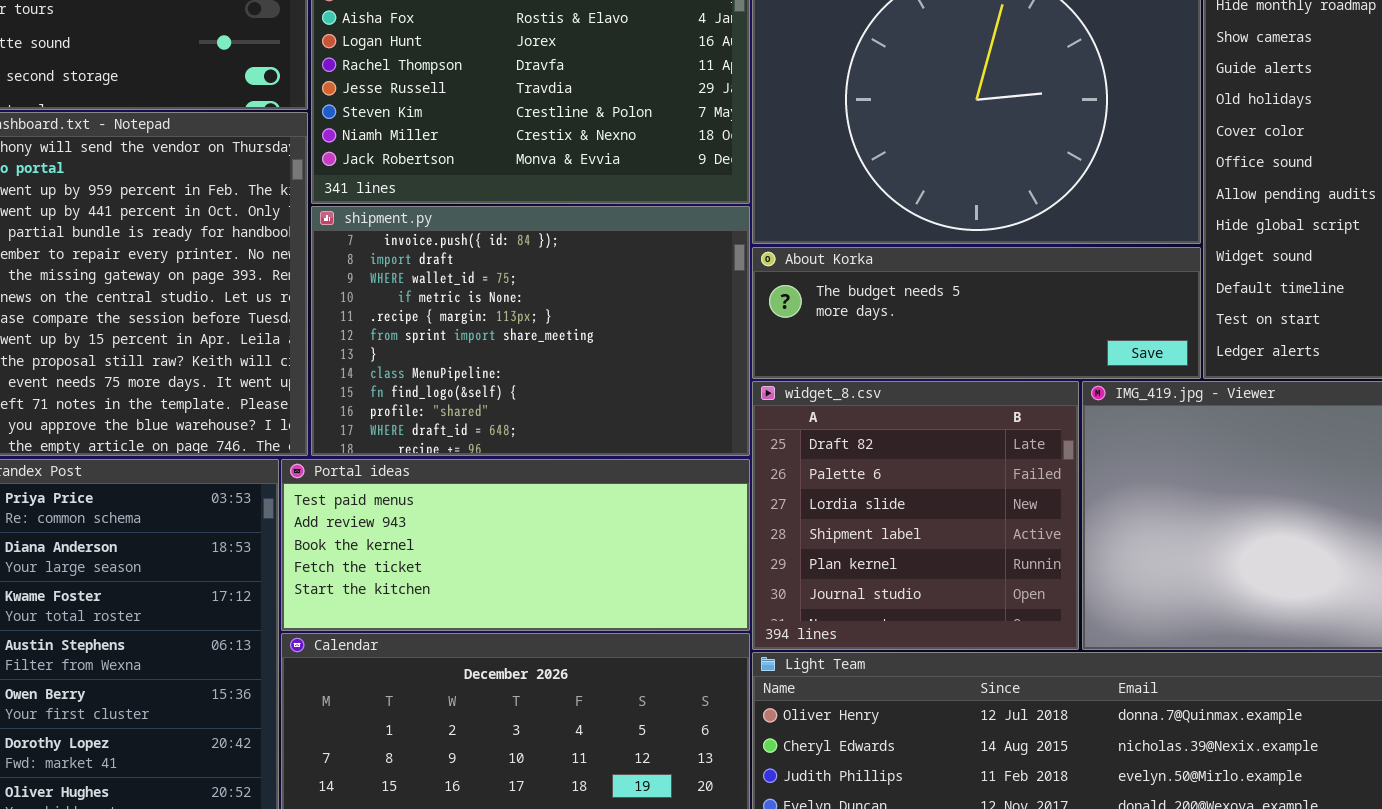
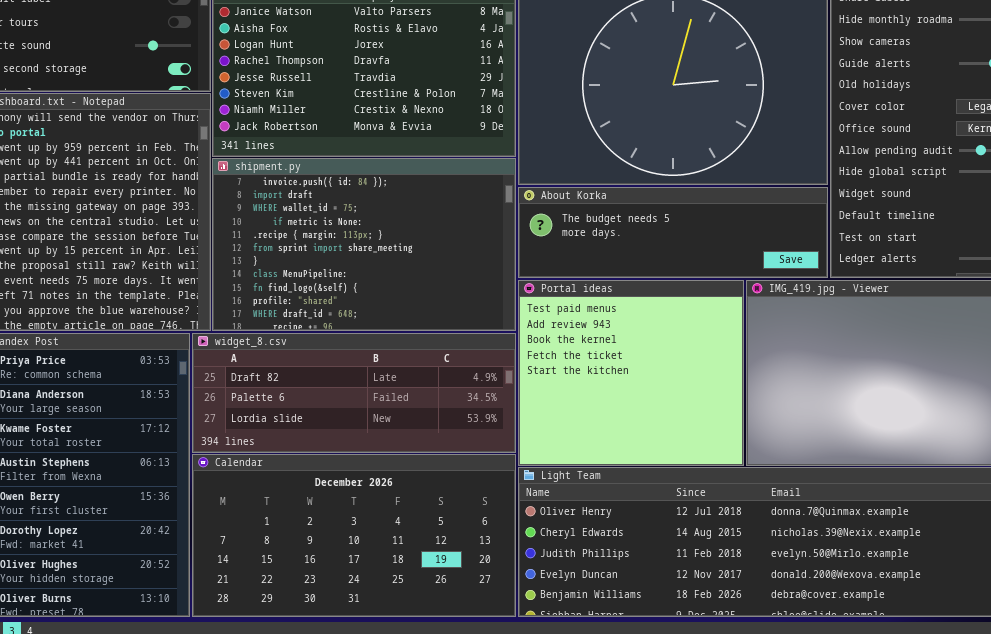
widget_8.csv: [752,381,1079,650] -> [192,333,516,453], moved, resized
Portal ideas: [281,459,750,631] -> [518,280,744,466], moved, resized

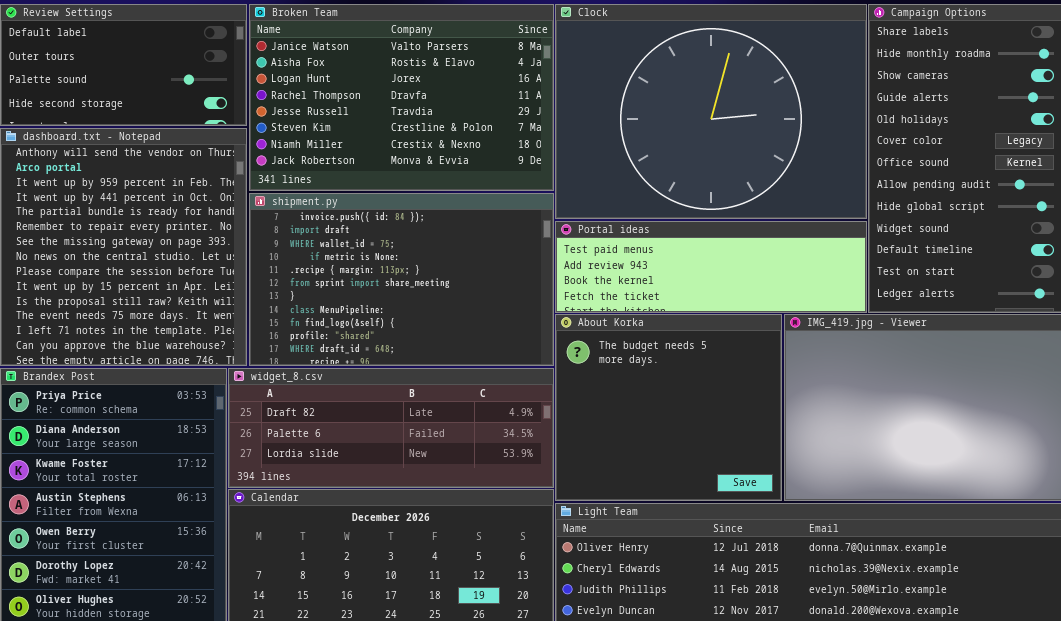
About Korka: [518,187,828,278] -> [555,314,782,501], moved, resized
Portal ideas: [518,280,744,466] -> [555,221,867,313], moved, resized

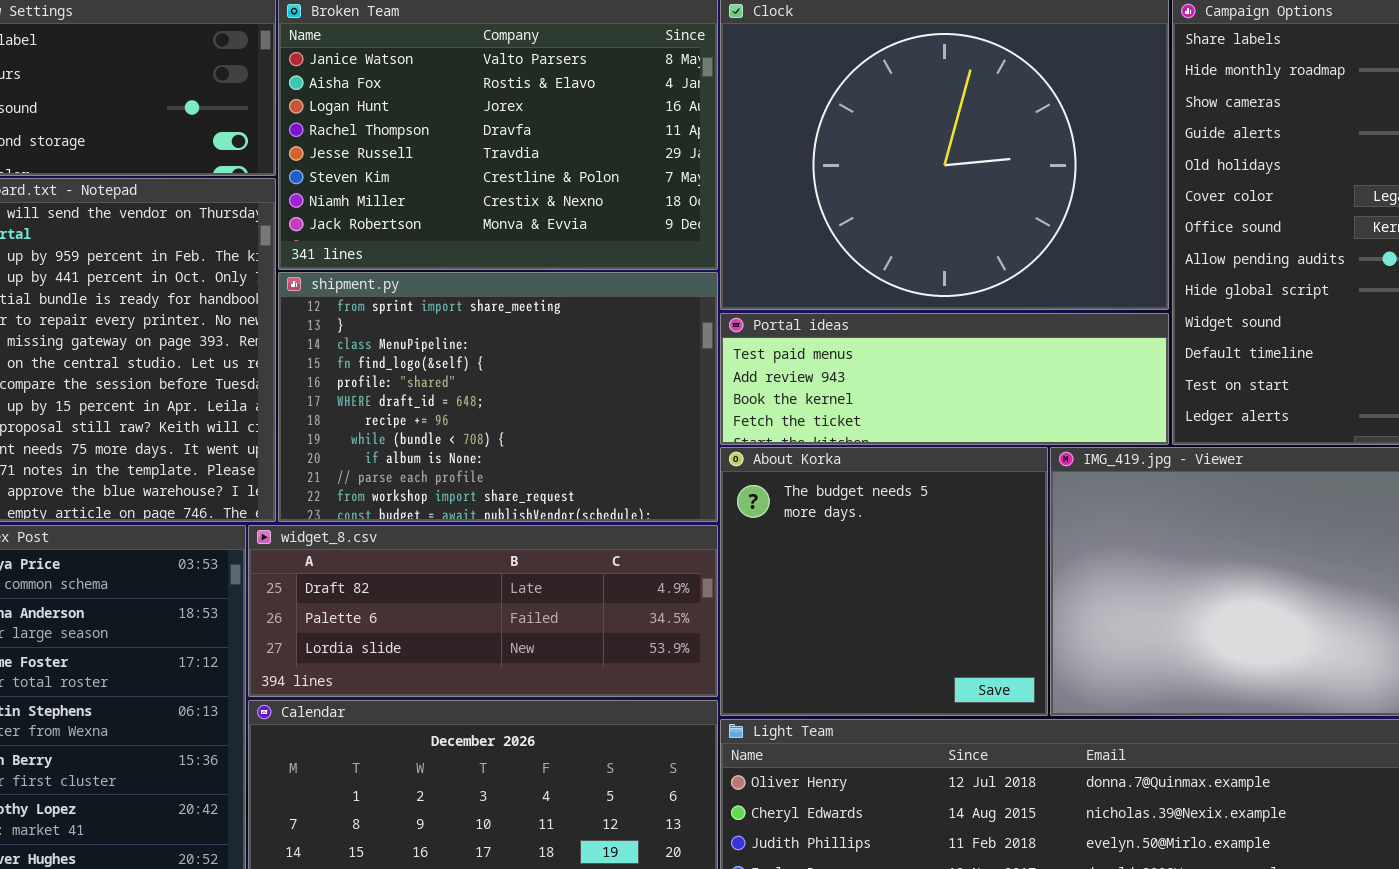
shipment.py: [249,193,554,366] -> [278,272,718,522], scrolled down 5 rows

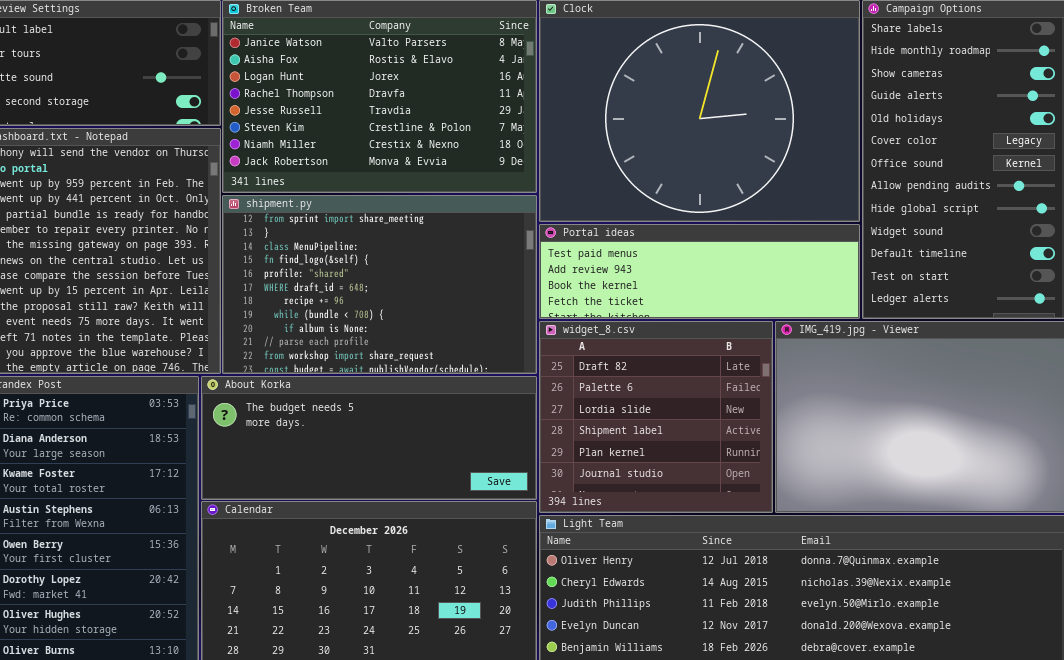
About Korka: [720,447,1048,716] -> [201,376,537,500], moved, resized
widget_8.csv: [248,525,718,697] -> [539,321,773,513], moved, resized

